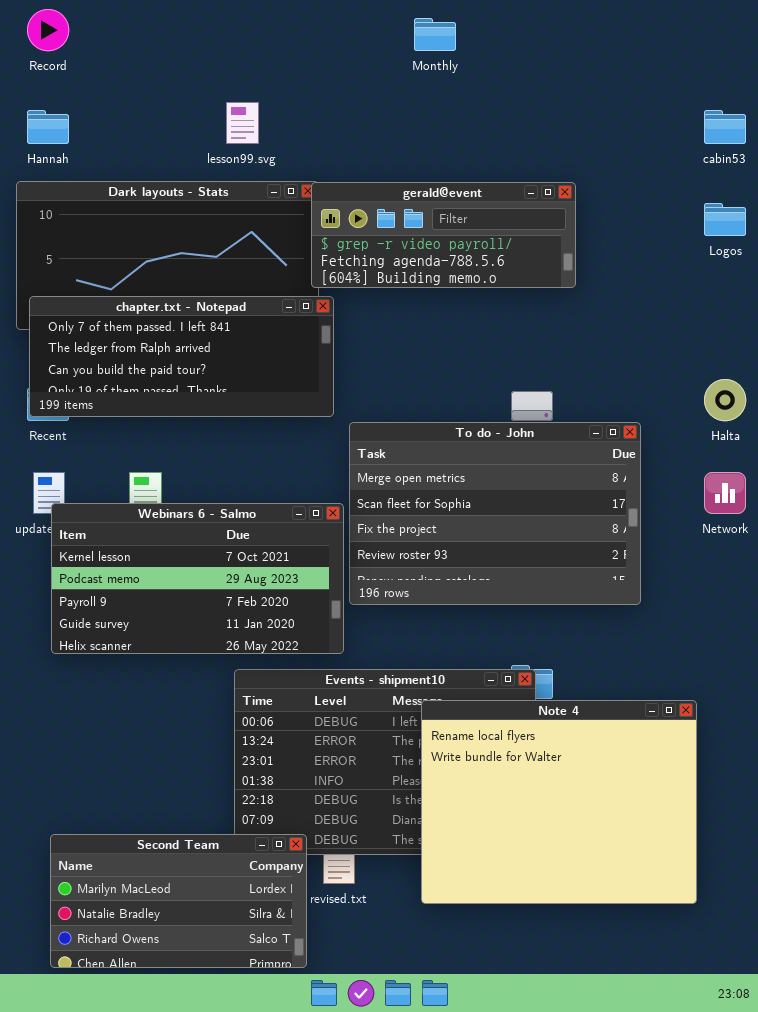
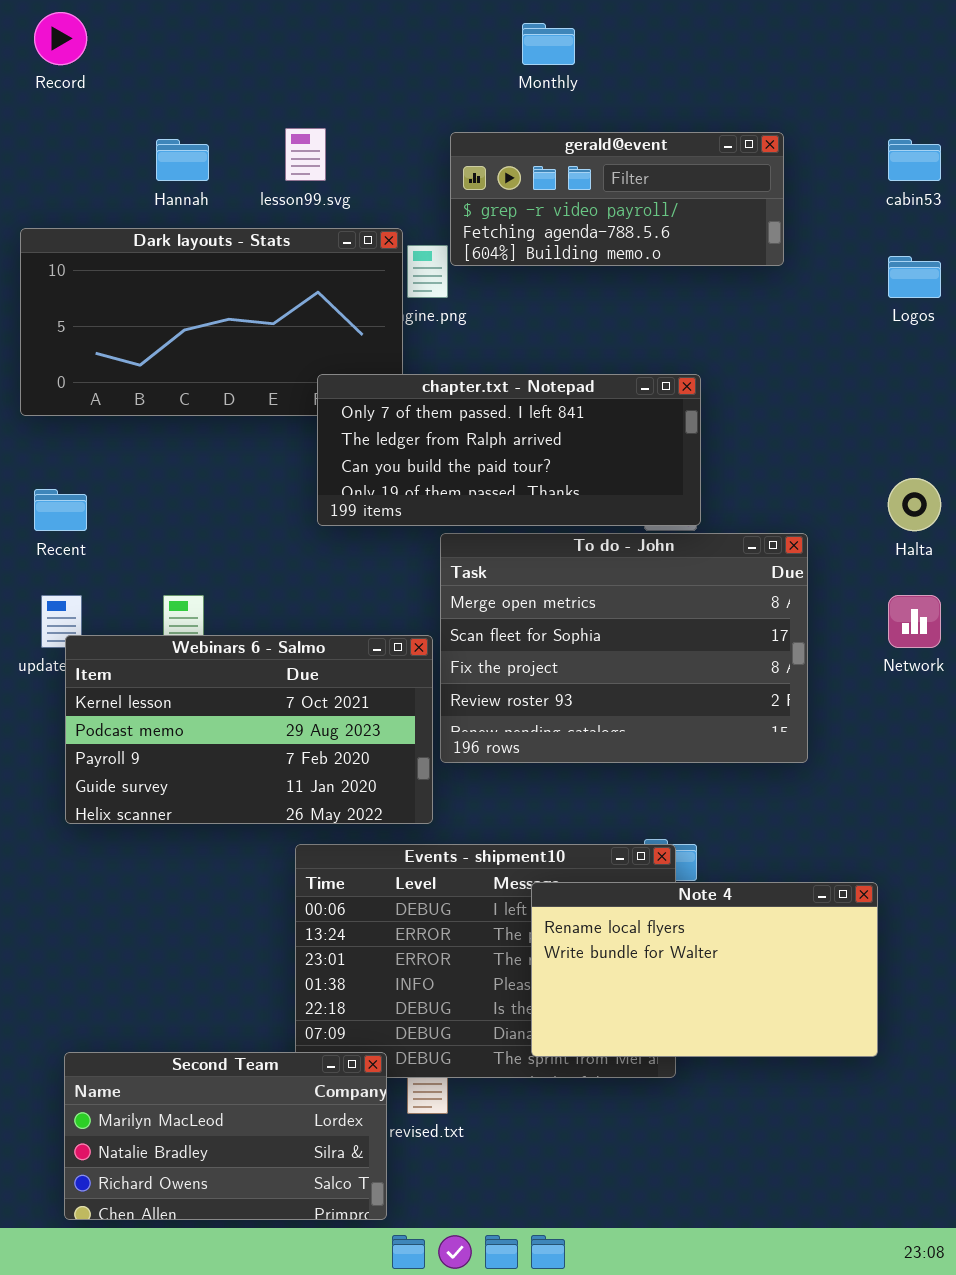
Hannah: [27,110,69,144] -> [156,139,209,181], moved
gerald@event: [311,182,576,288] -> [450,132,784,266], moved
chapter.txt - Notepad: [29,296,334,417] -> [317,374,701,526], moved
Note 4: [421,700,697,904] -> [531,882,878,1057], resized

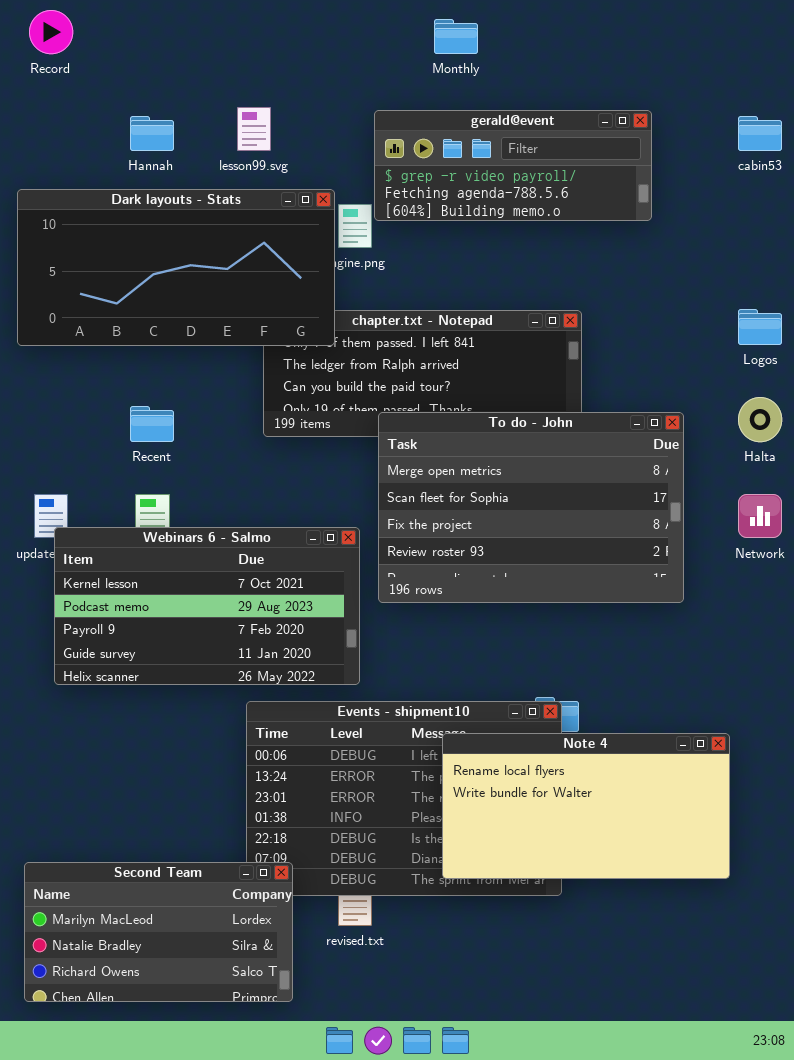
Dark layouts - Stats: [20,228,403,416] -> [17,189,335,346], raised
Logos: [888,256,941,298] -> [738,309,782,345], moved
Recent: [34,489,87,531] -> [130,406,174,442], moved
To do - John: [440,533,808,763] -> [378,412,684,603], moved
Second Team: [64,1052,387,1220] -> [24,862,293,1002], moved

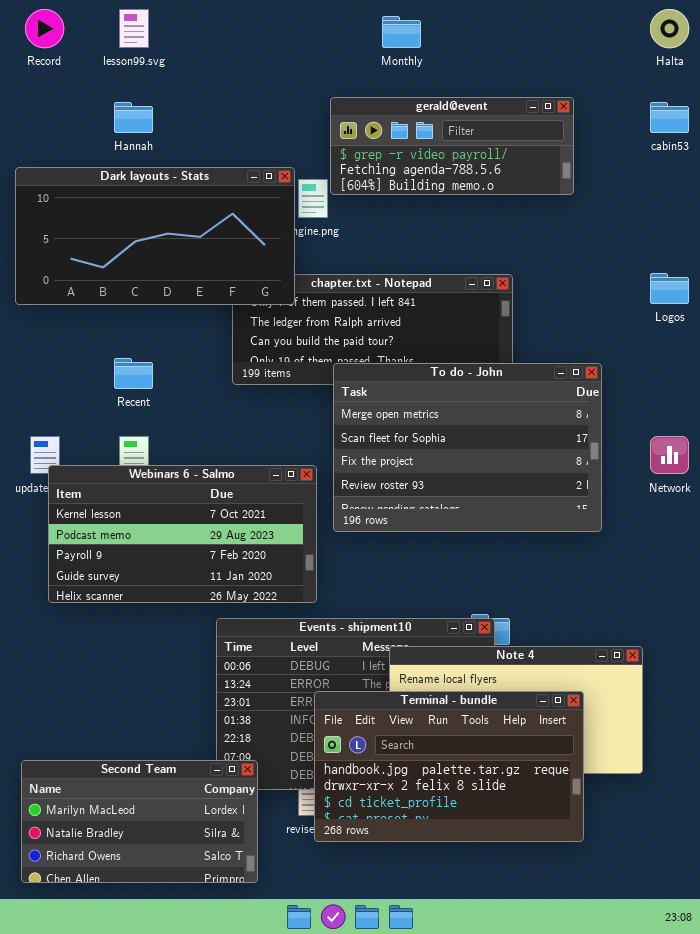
lesson99.svg: [237,107,271,151] -> [119,9,149,48], moved
Halta: [738,397,782,442] -> [650,9,689,48], moved
Terminal - bundle: none -> [314,691,584,842], opened

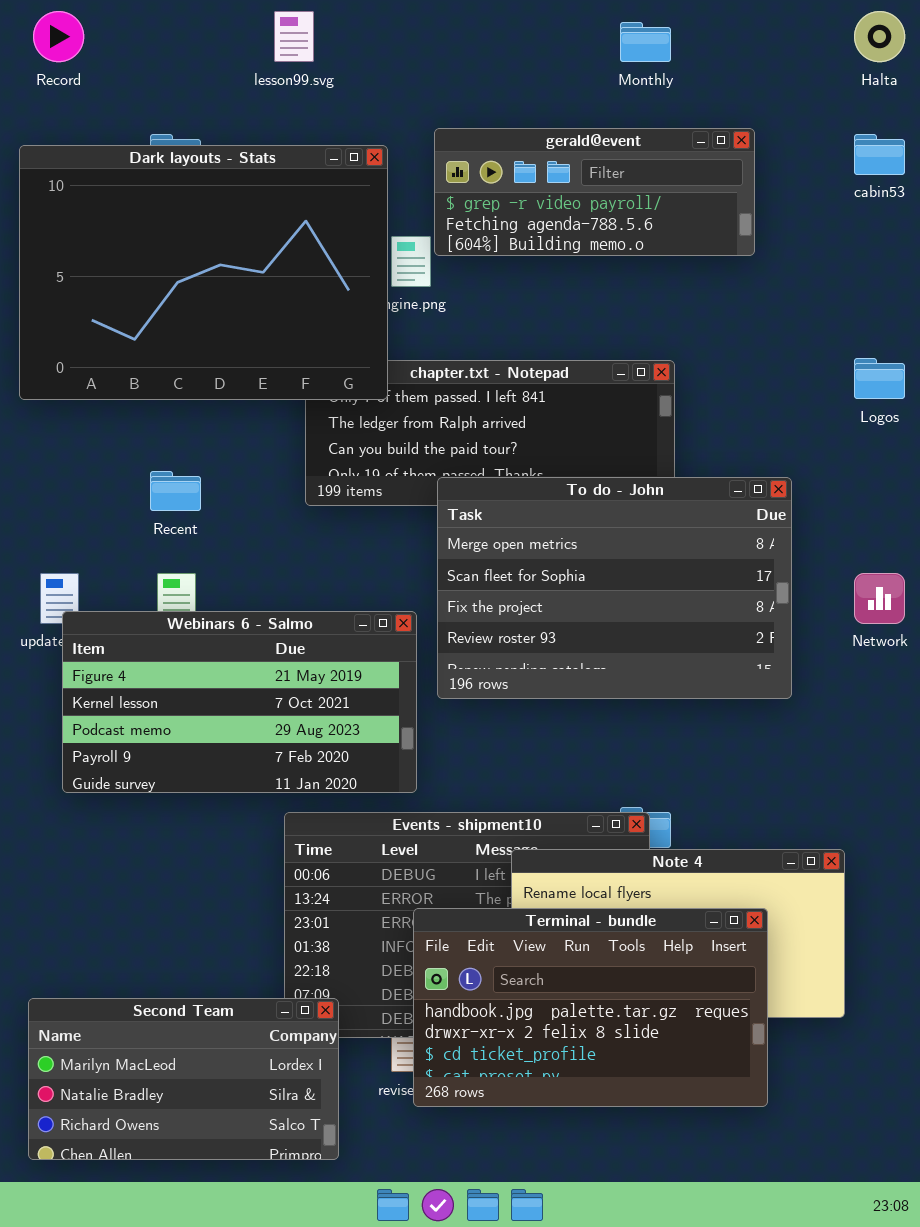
lesson99.svg: [119,9,149,48] -> [274,11,314,62], moved
Monthly: [382,16,421,48] -> [620,22,671,62], moved
Dark layouts - Stats: [15,167,295,305] -> [19,145,388,400], resized
Webinars 6 - Salmo: [48,465,317,603] -> [62,611,417,793], scrolled up 1 row

